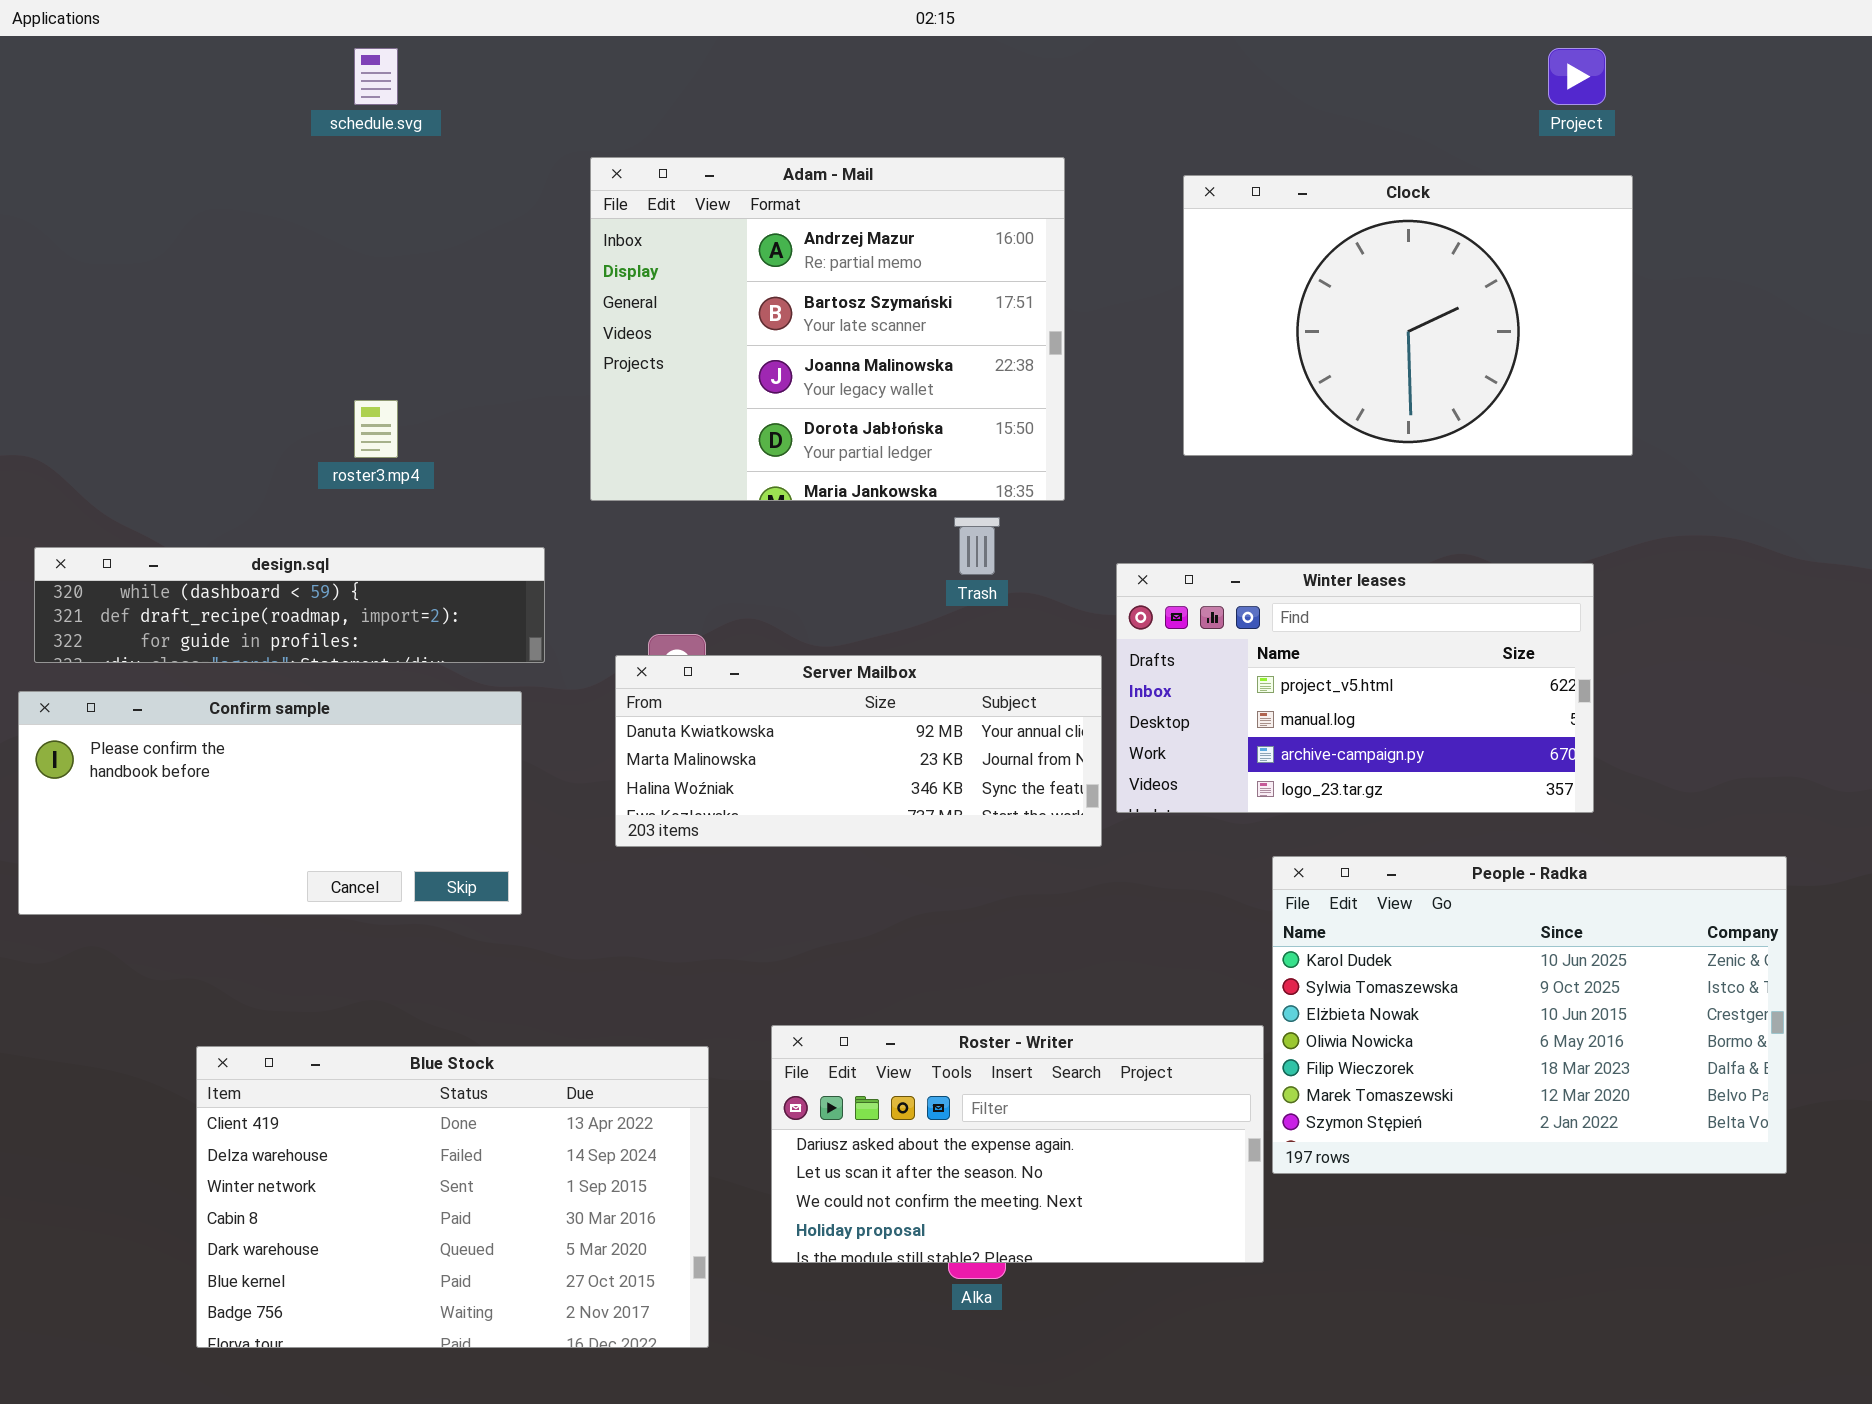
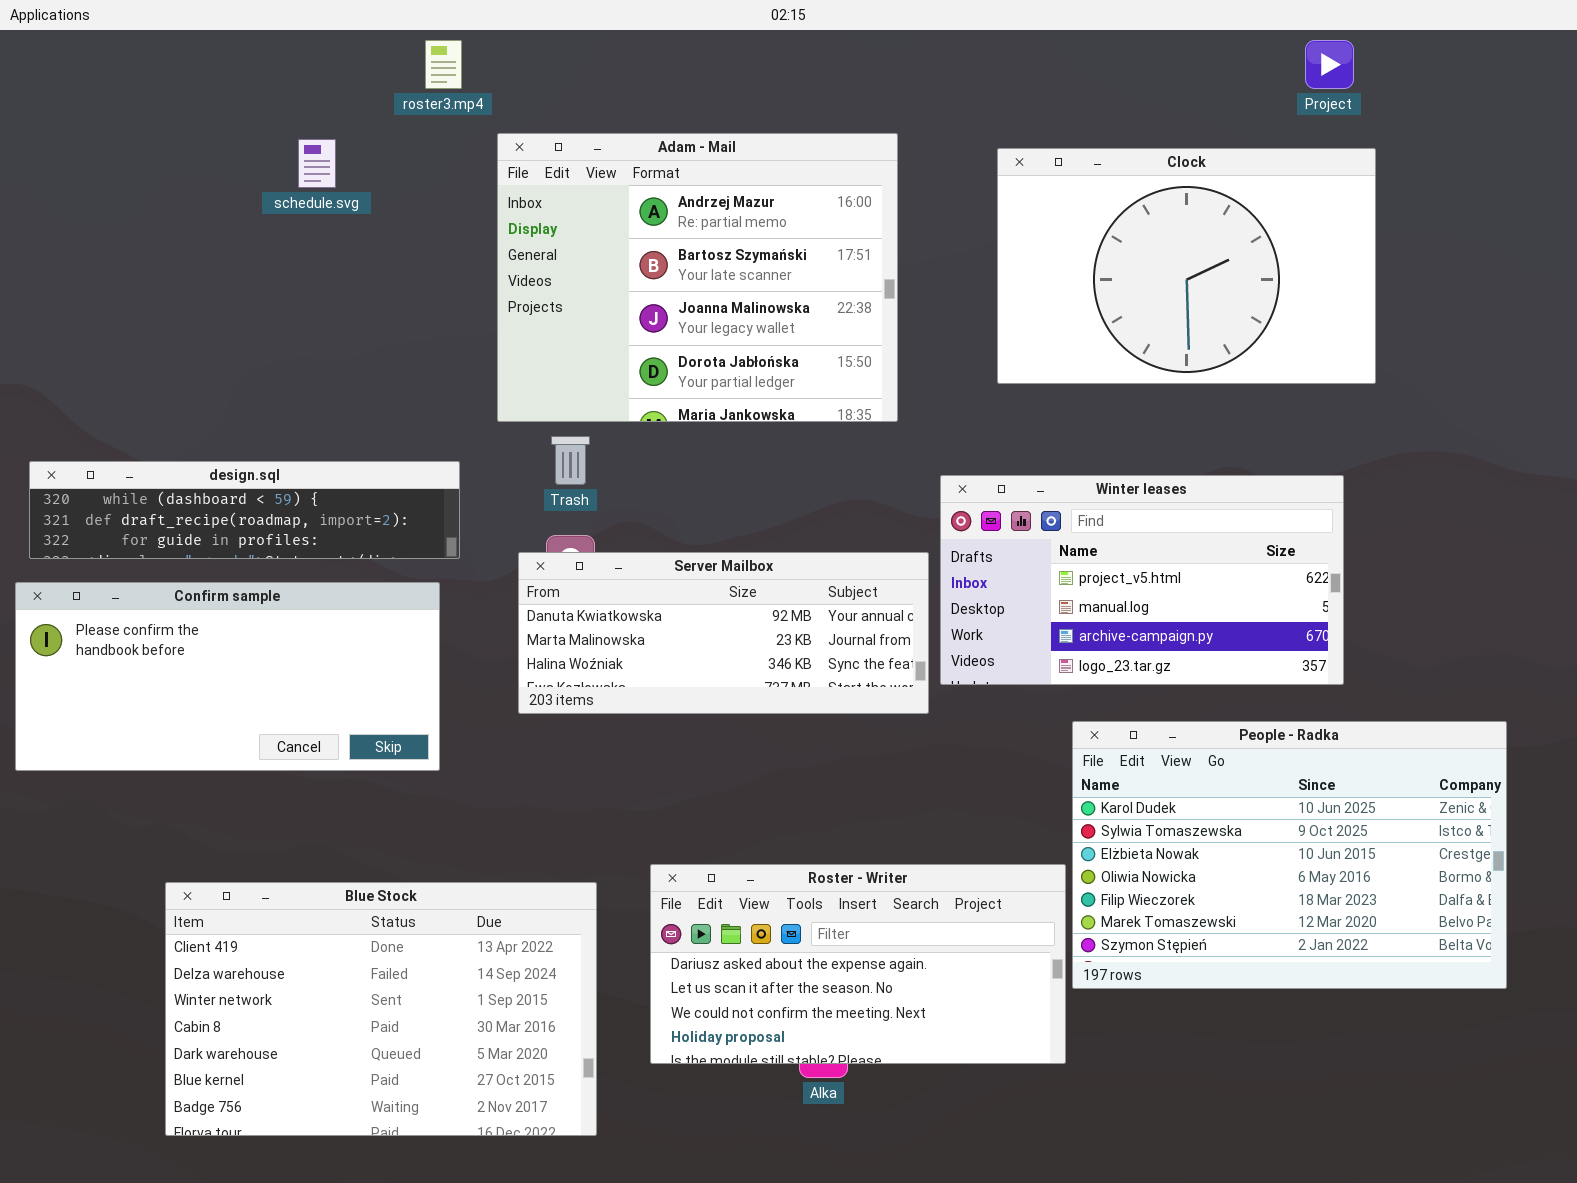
schedule.svg: [354,48,398,105] -> [298,139,336,188], moved
roster3.mp4: [354,400,398,458] -> [425,40,462,89], moved
Trash: [954,517,1000,575] -> [551,436,590,485], moved

